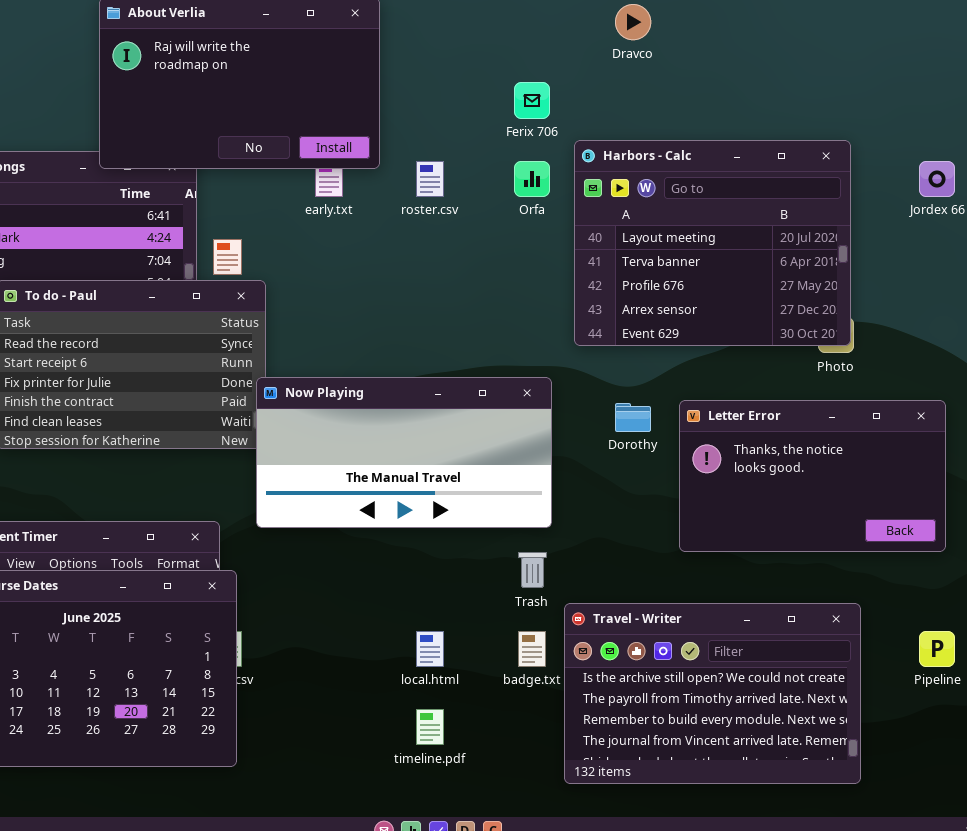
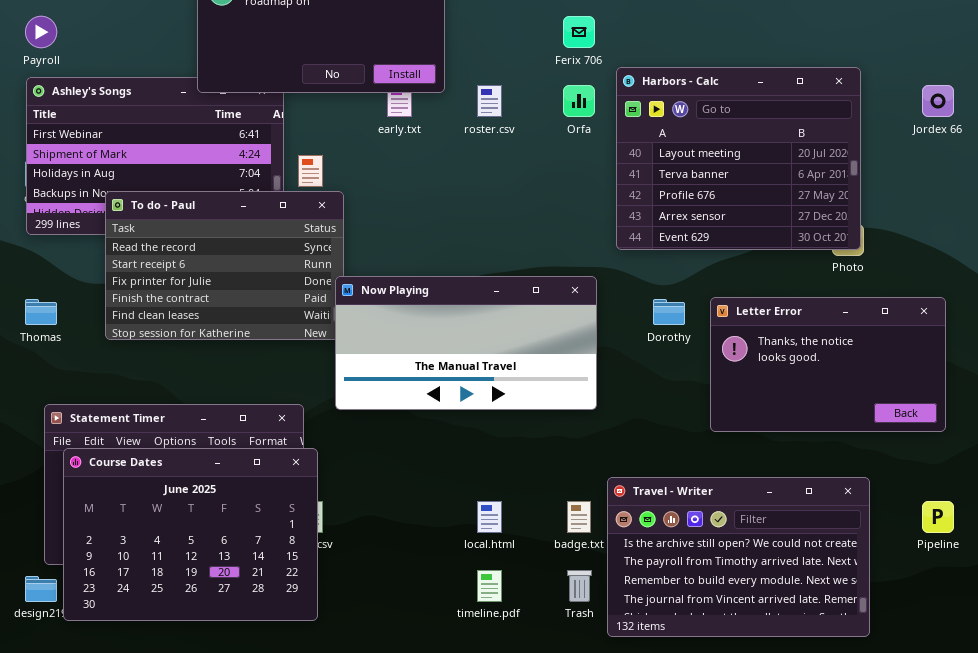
Trash: [518,552,547,588] -> [567,570,592,602], moved

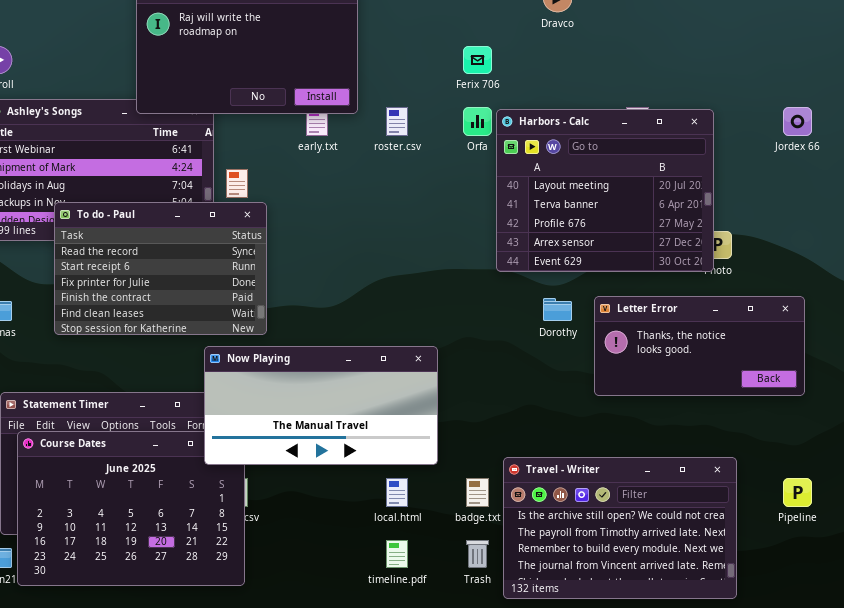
Harbors - Calc: [616,67,861,250] -> [496,109,714,272], moved
Now Playing: [335,276,597,410] -> [204,346,438,465], moved
Letter Error: [710,297,946,432] -> [594,296,805,396], resized

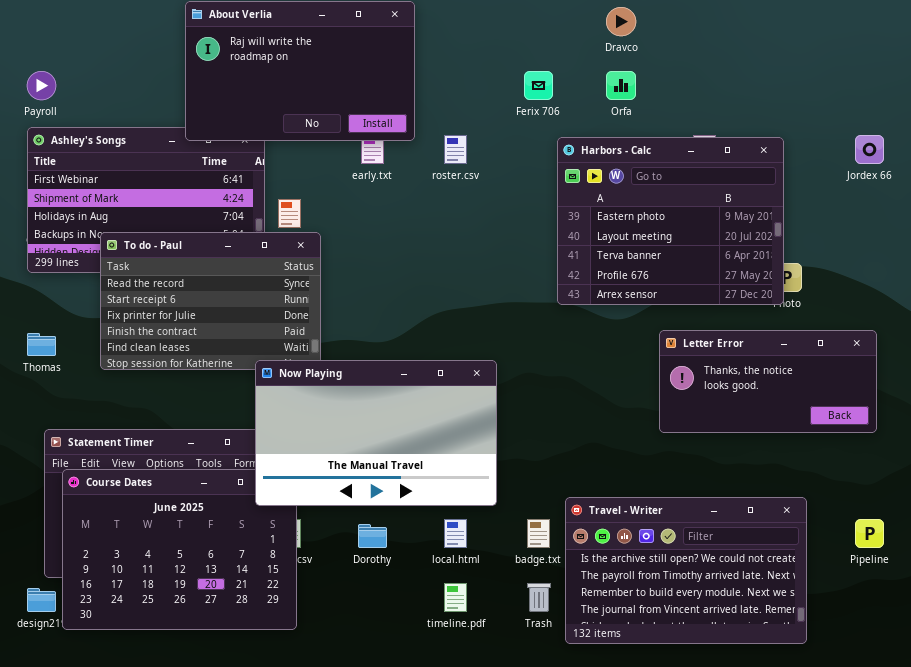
Orfa: [463,107,492,136] -> [606,71,636,100], moved
Harbors - Calc: [496,109,714,272] -> [557,137,784,305], scrolled up 1 row
Dorothy: [543,298,572,321] -> [358,524,387,548], moved
Now Playing: [204,346,438,465] -> [255,360,497,506], resized

